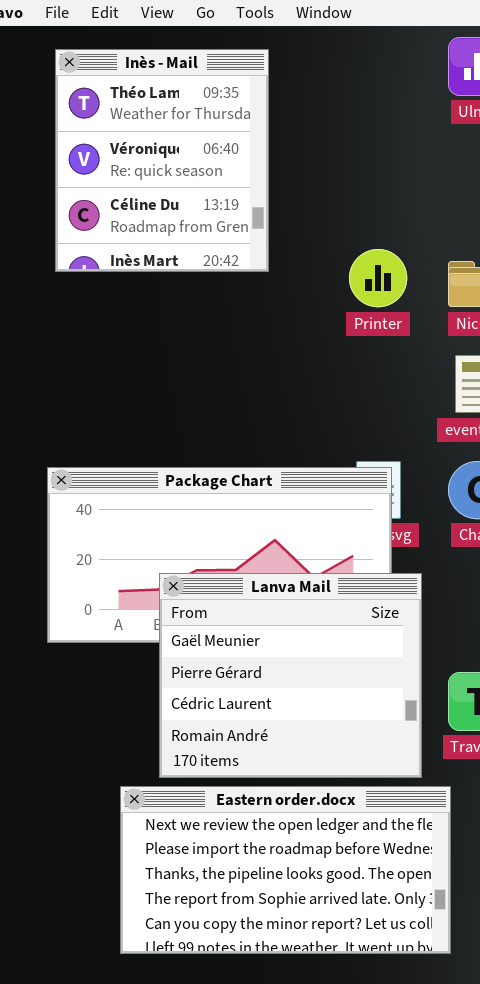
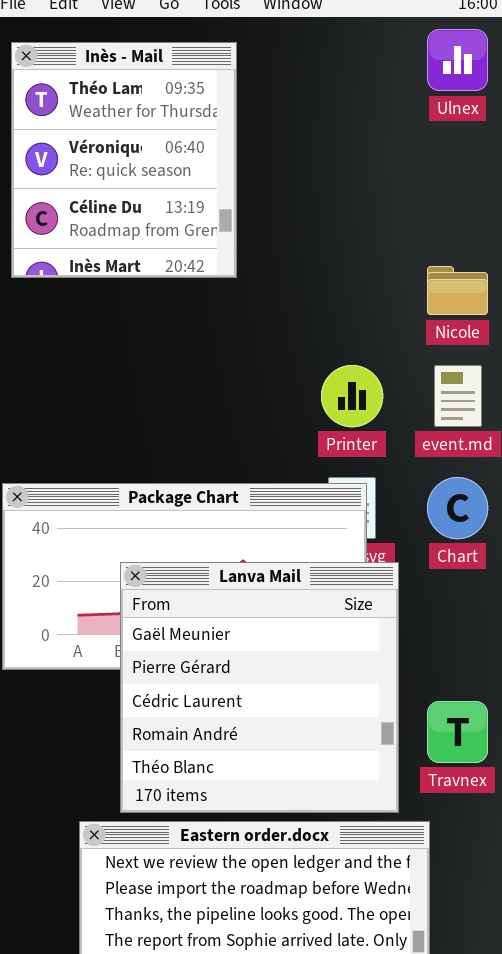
Printer: [349,249,407,307] -> [321,365,383,427], moved
Lanva Mail: [159,573,422,778] -> [120,562,399,813], resized

